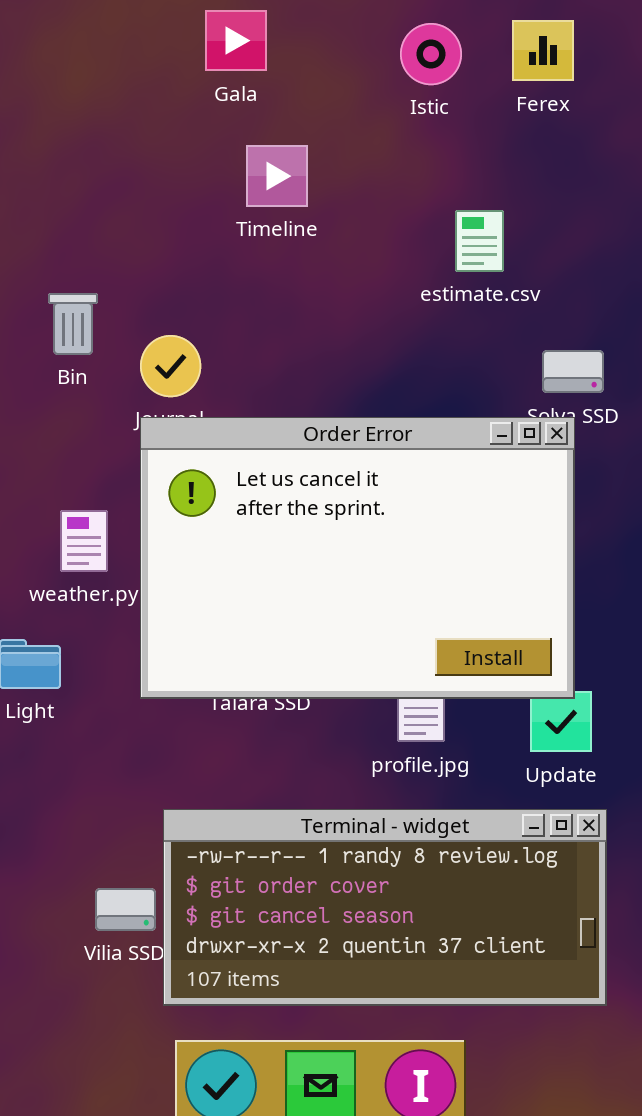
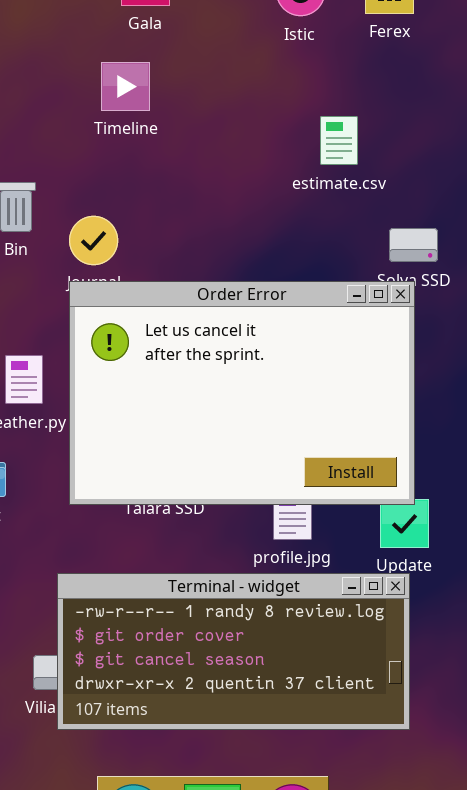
Timeline: [246,145,308,207] -> [101,62,150,111], moved
Terminal - widget: [163,809,607,1006] -> [57,573,410,730], moved

